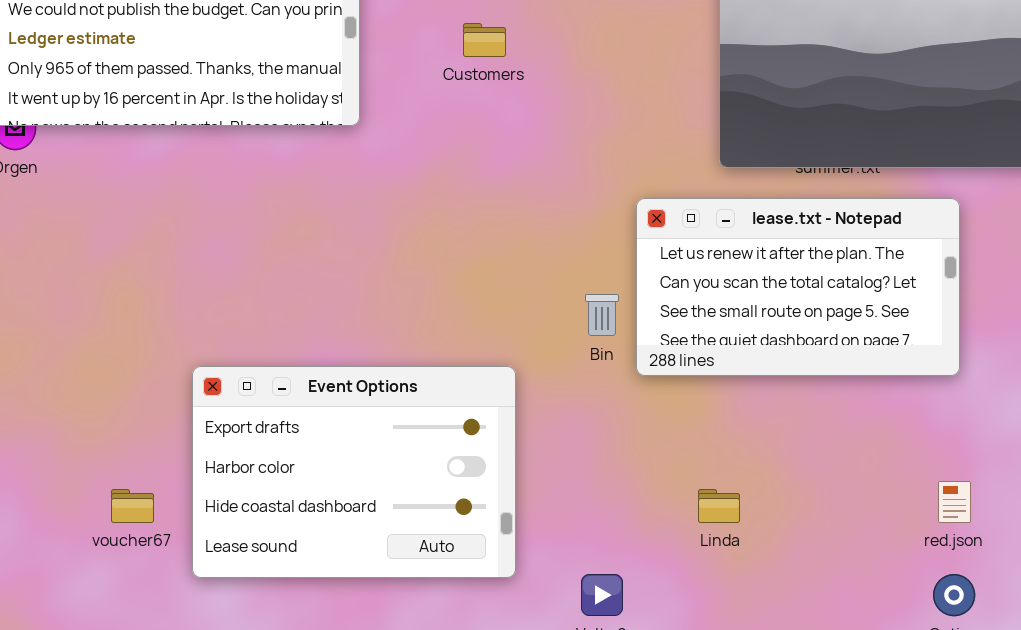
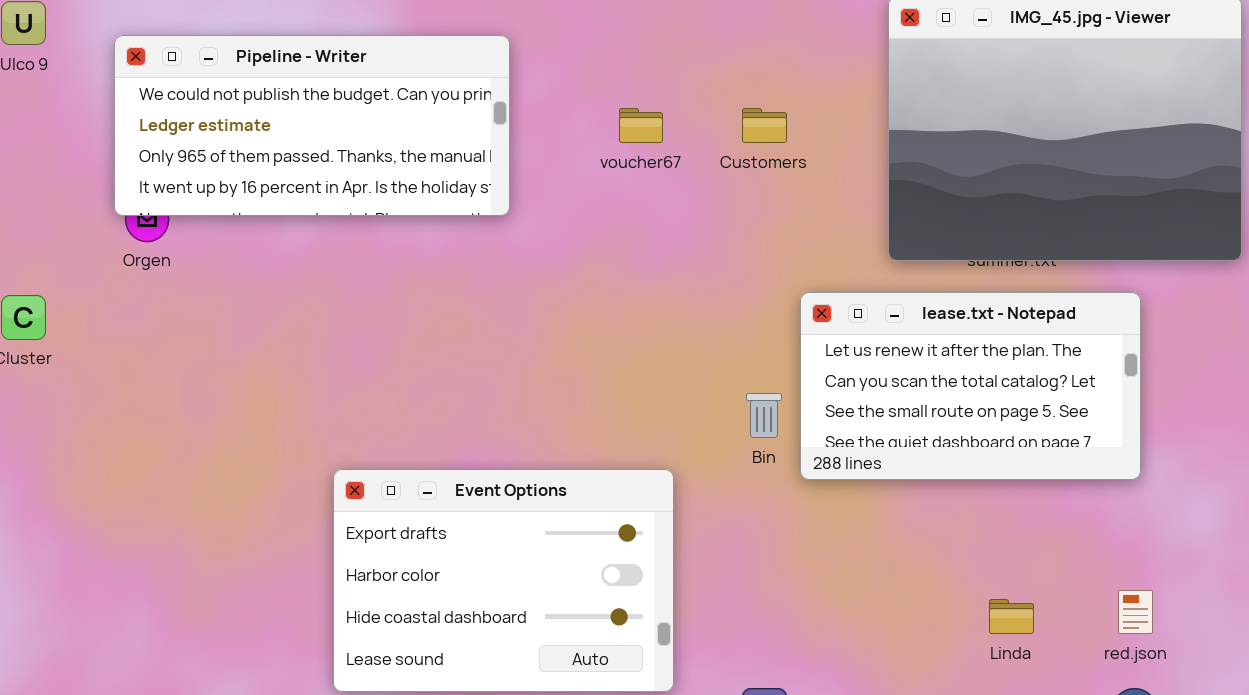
Customers: [463,23,506,57] -> [742,108,787,143], moved
voucher67: [111,489,154,523] -> [619,108,663,143], moved
Linda: [698,489,740,523] -> [989,599,1034,634], moved

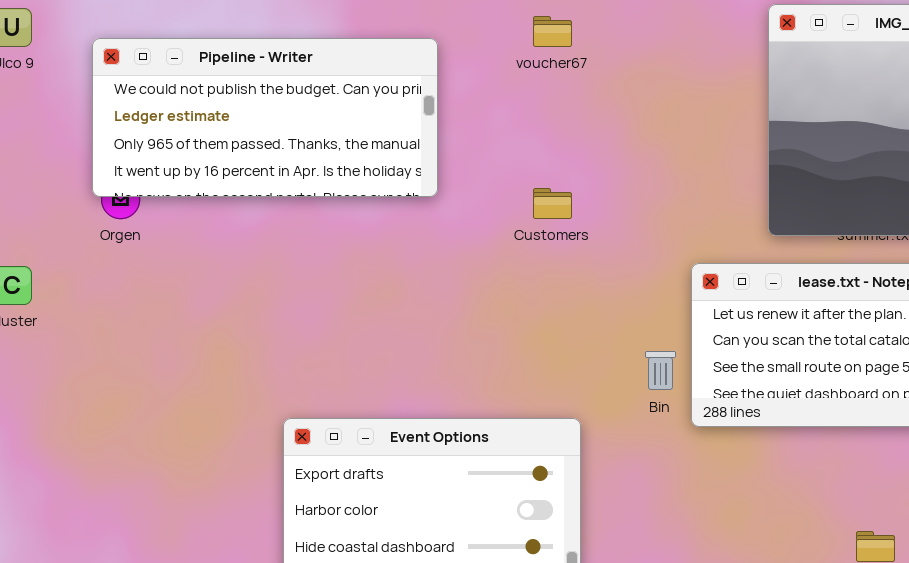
voucher67: [619,108,663,143] -> [533,16,572,47], moved
Customers: [742,108,787,143] -> [533,188,572,219], moved

